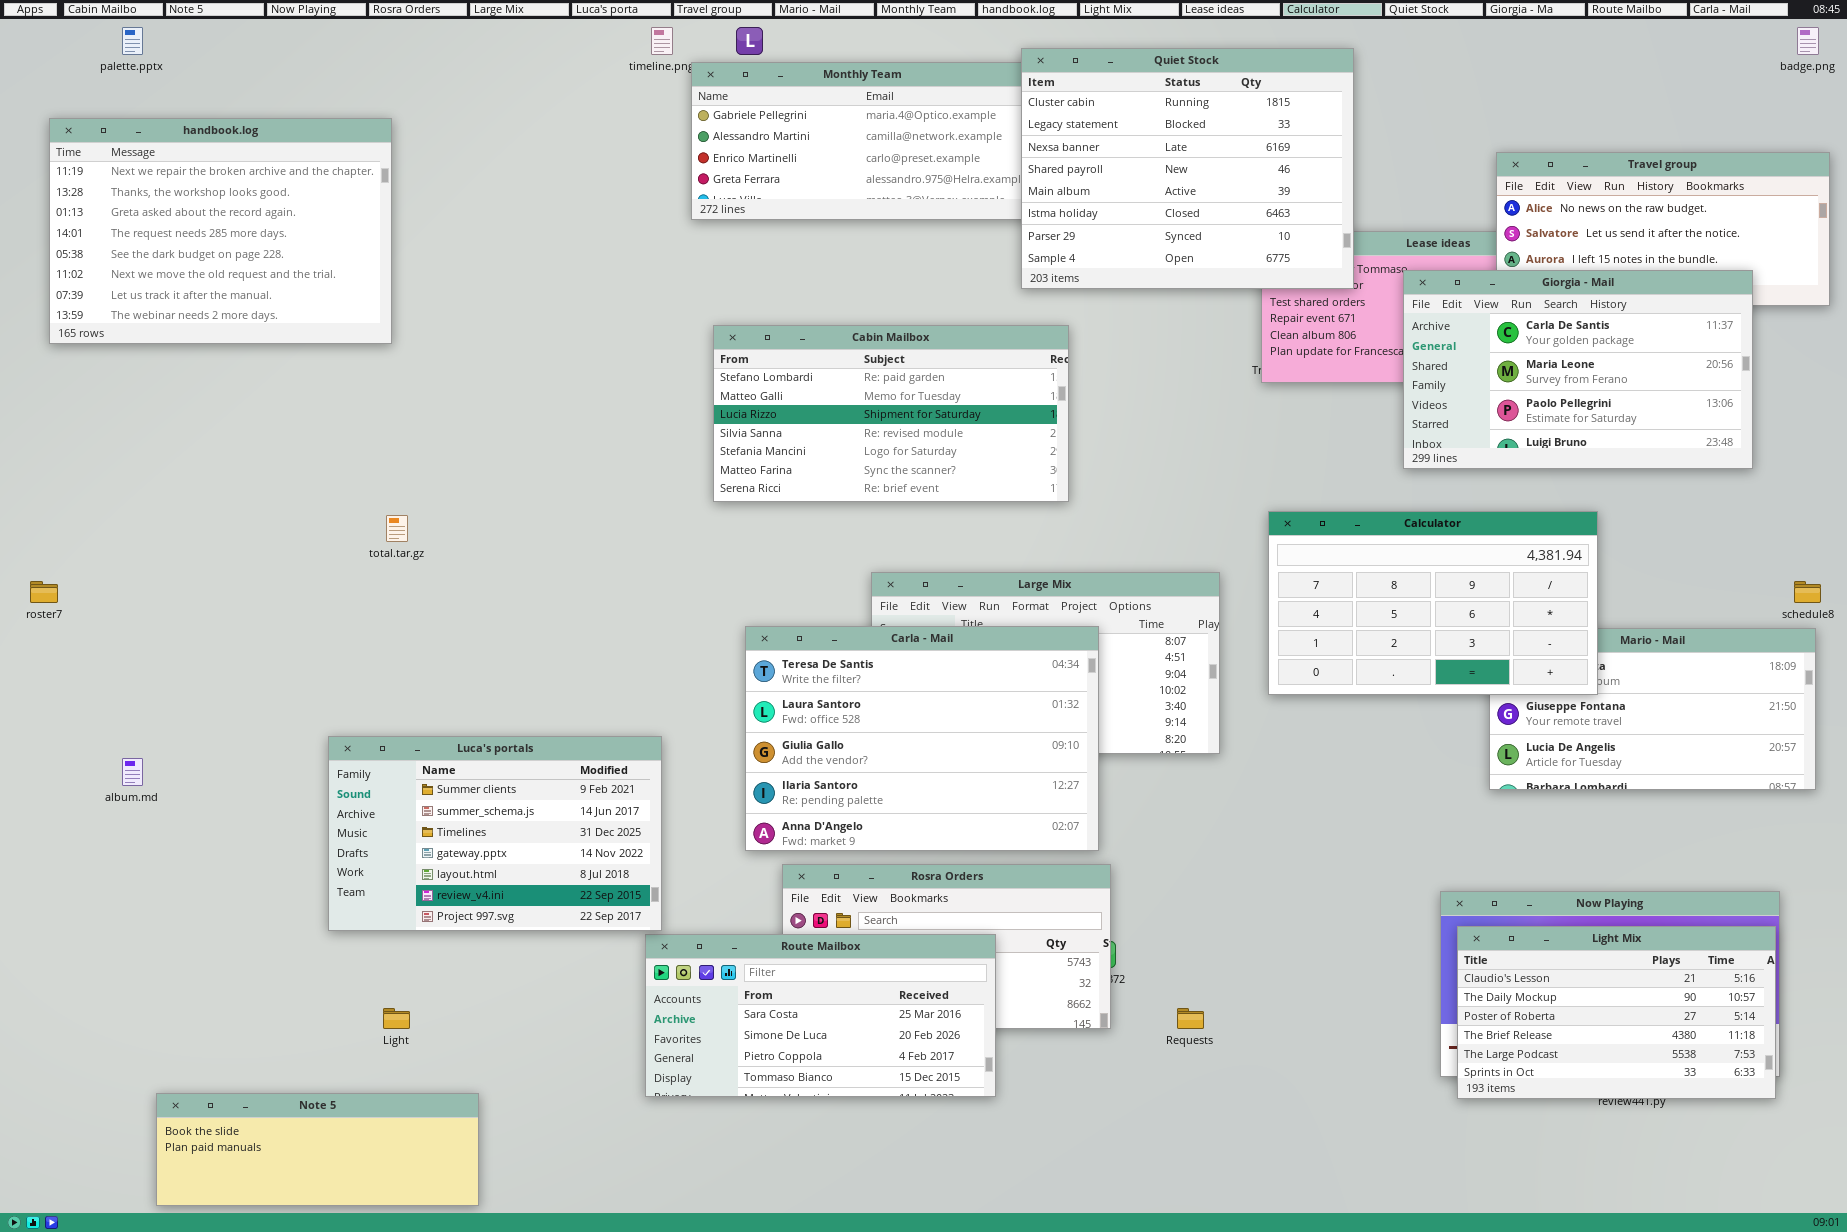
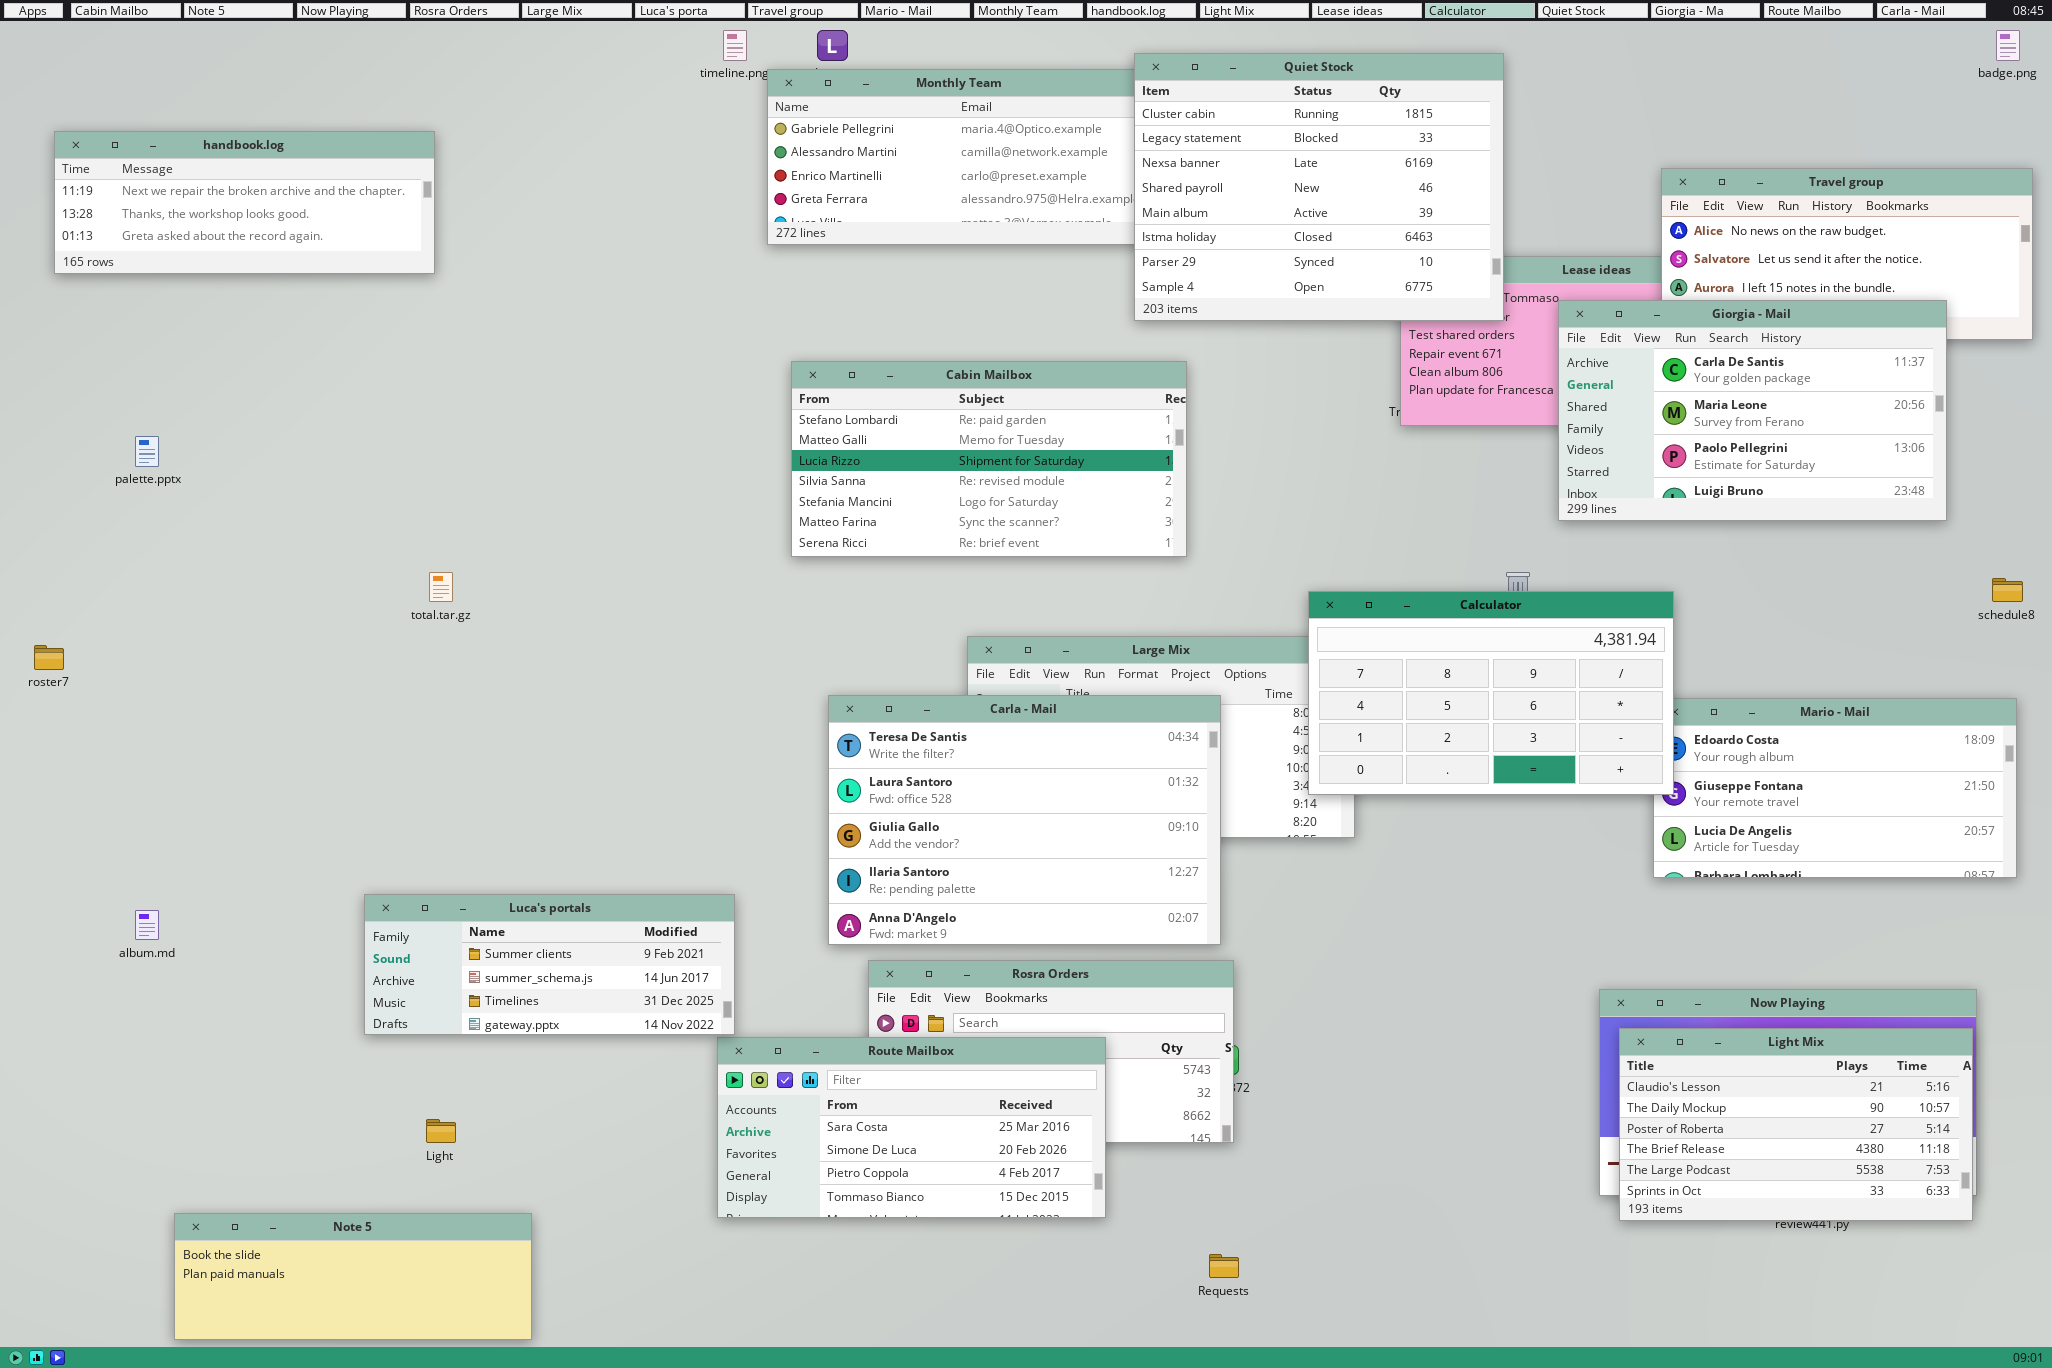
palette.pptx: [122,27,143,55] -> [135,436,159,467], moved
handbook.log: [49,118,392,344] -> [54,131,435,274], resized
Calculator: [1268,511,1598,695] -> [1308,591,1674,795], moved
schedule8: [1794,581,1821,603] -> [1992,578,2023,602], moved
Luca's portals: [328,736,662,931] -> [364,894,735,1035], resized
album.md: [122,758,143,786] -> [135,910,159,940], moved
Requests: [1177,1008,1204,1029] -> [1209,1254,1239,1278], moved

